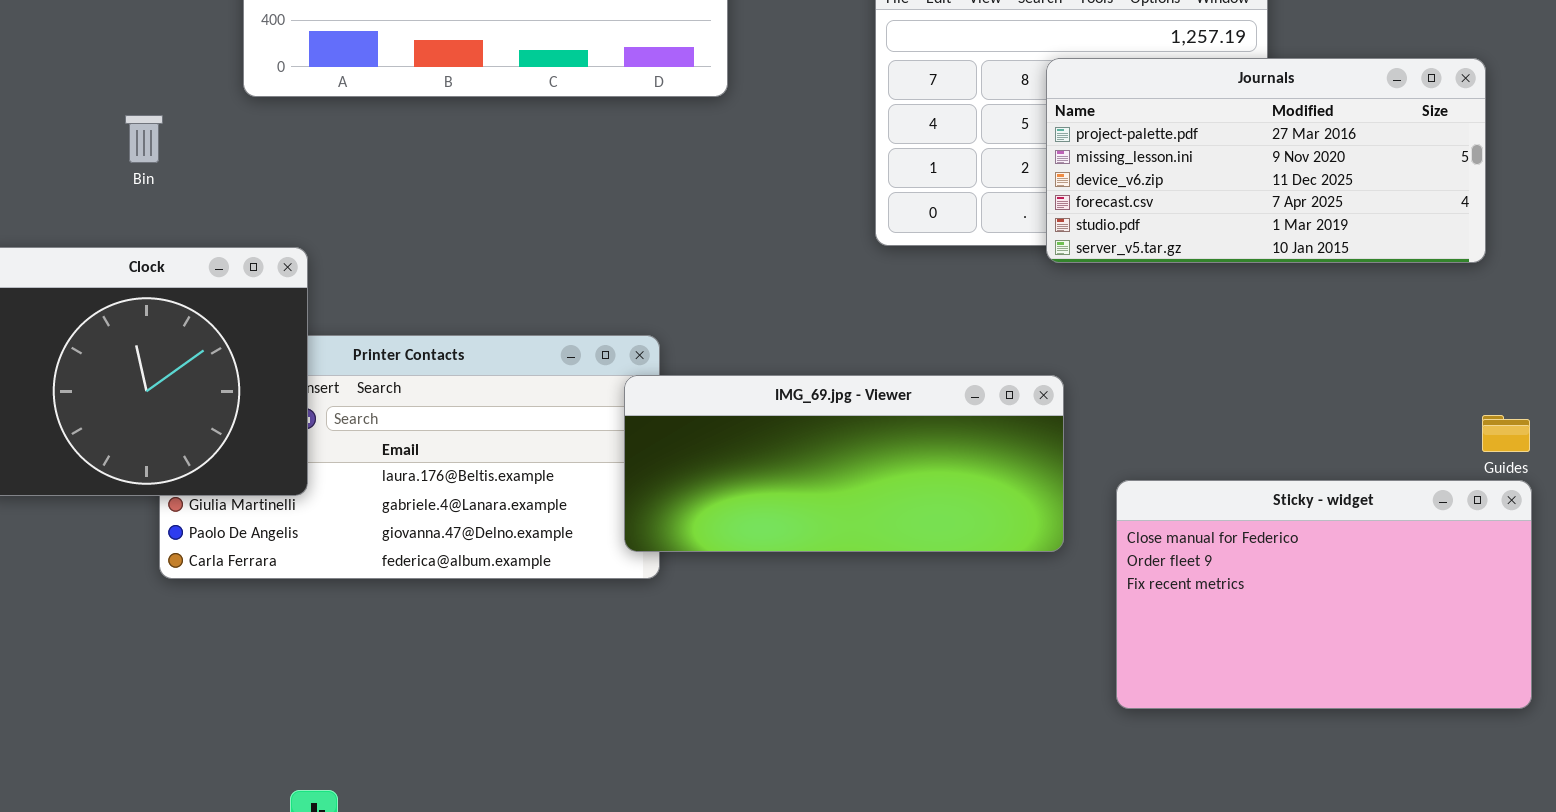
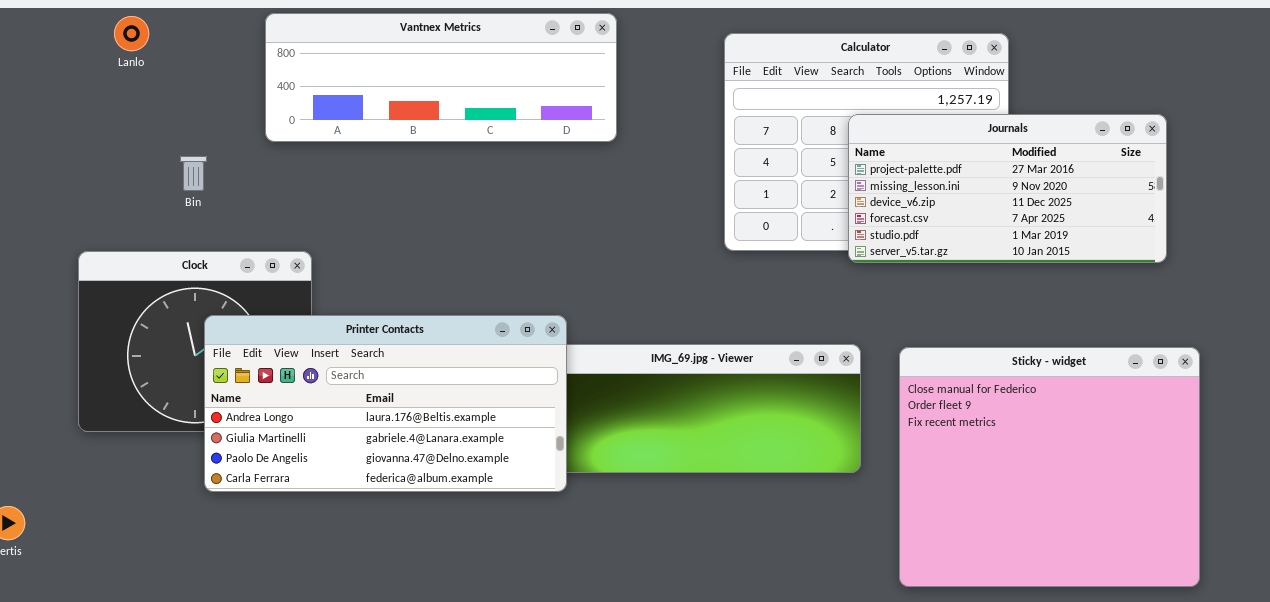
Printer Contacts: [159,335,660,579] -> [204,315,567,492], raised
Sticky - widget: [1116,480,1532,709] -> [899,347,1200,587], resized

